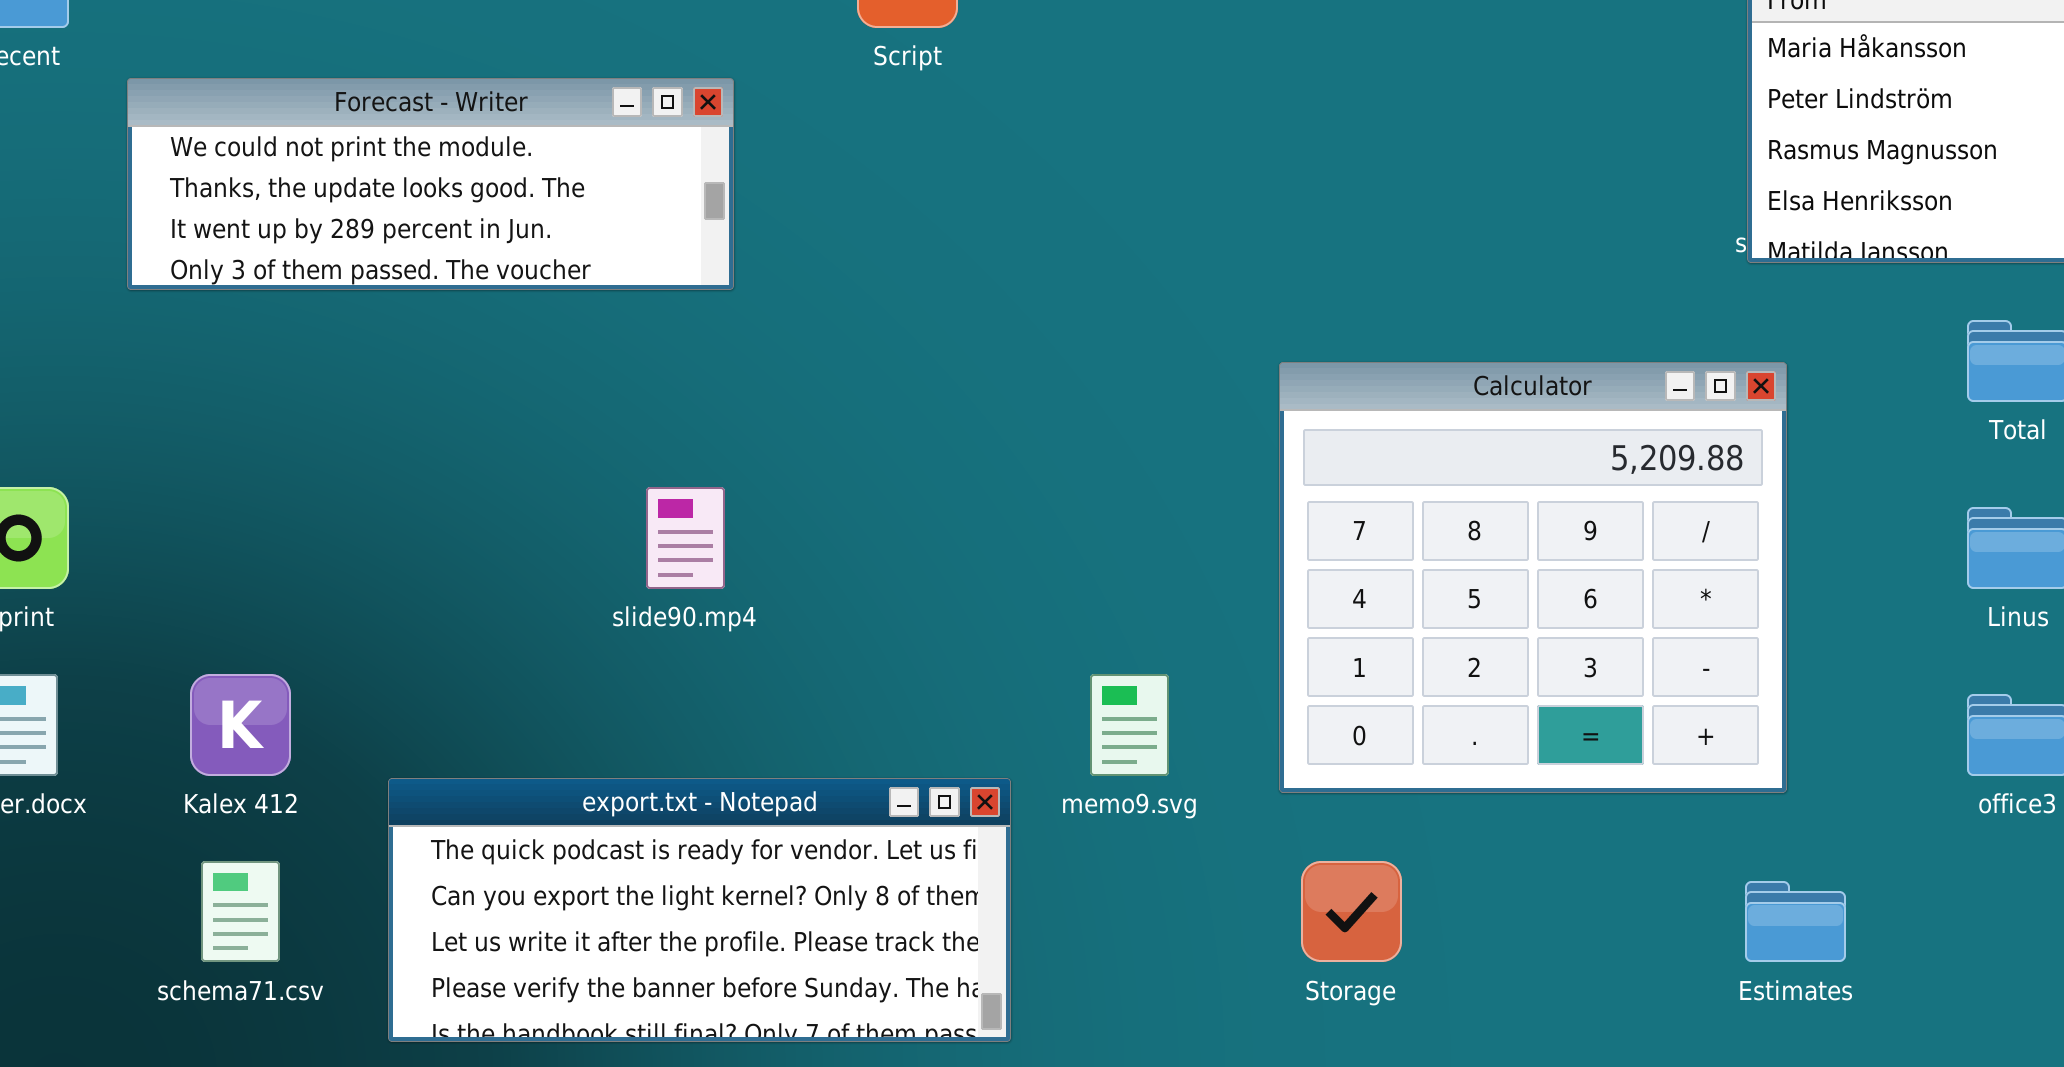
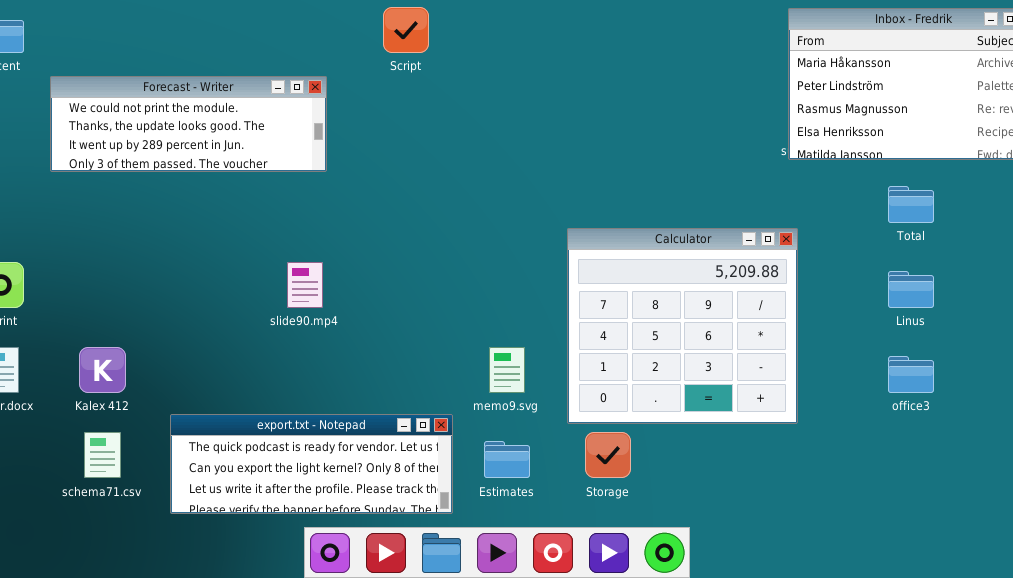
Calculator: [1279,362,1787,793] -> [567,228,798,424], moved
export.txt - Notepad: [388,778,1011,1042] -> [170,414,453,514], resized
Estimates: [1745,881,1846,962] -> [484,441,530,478], moved

